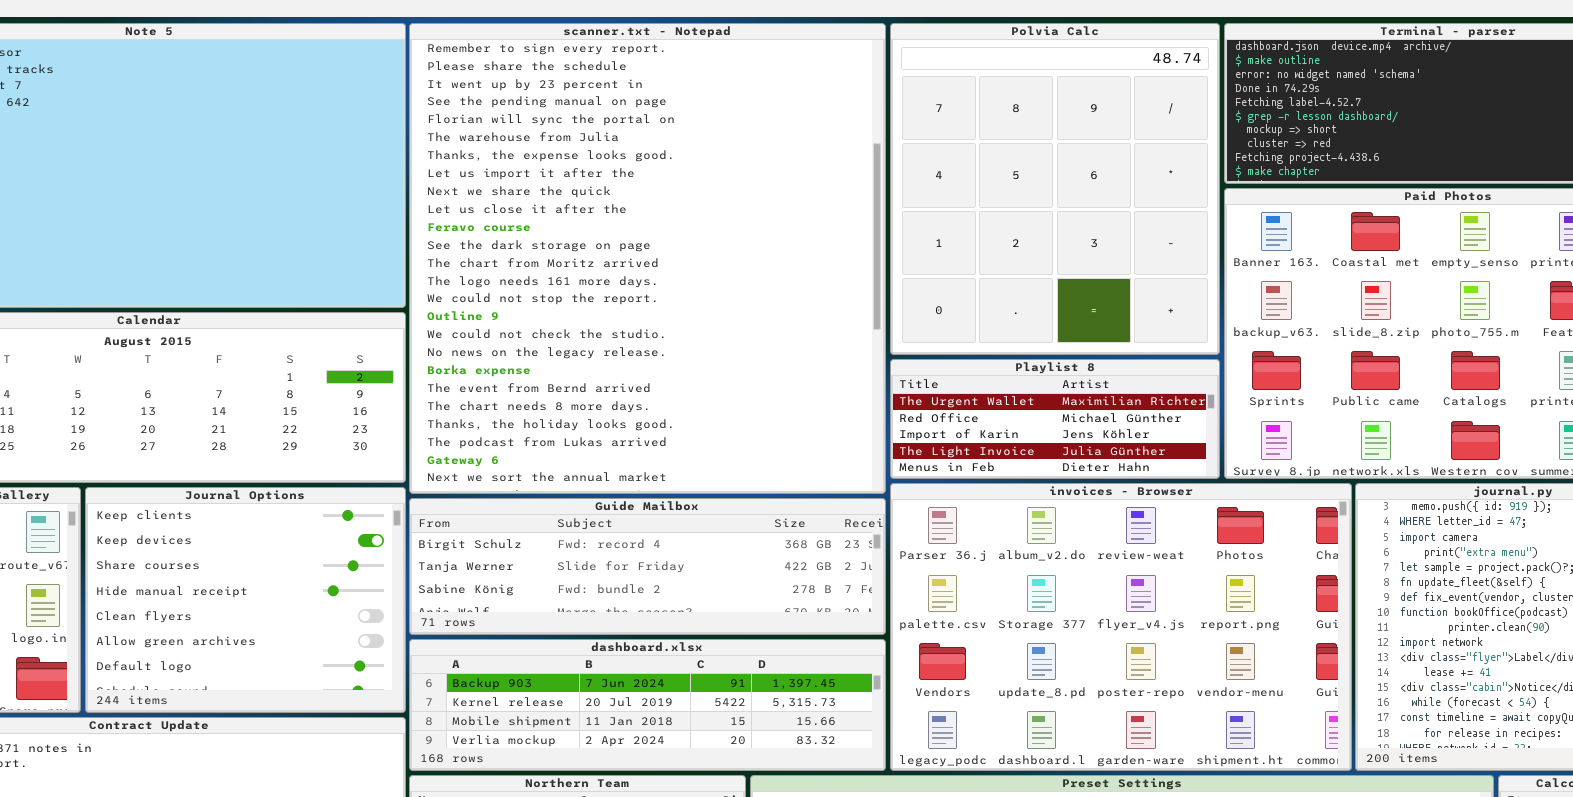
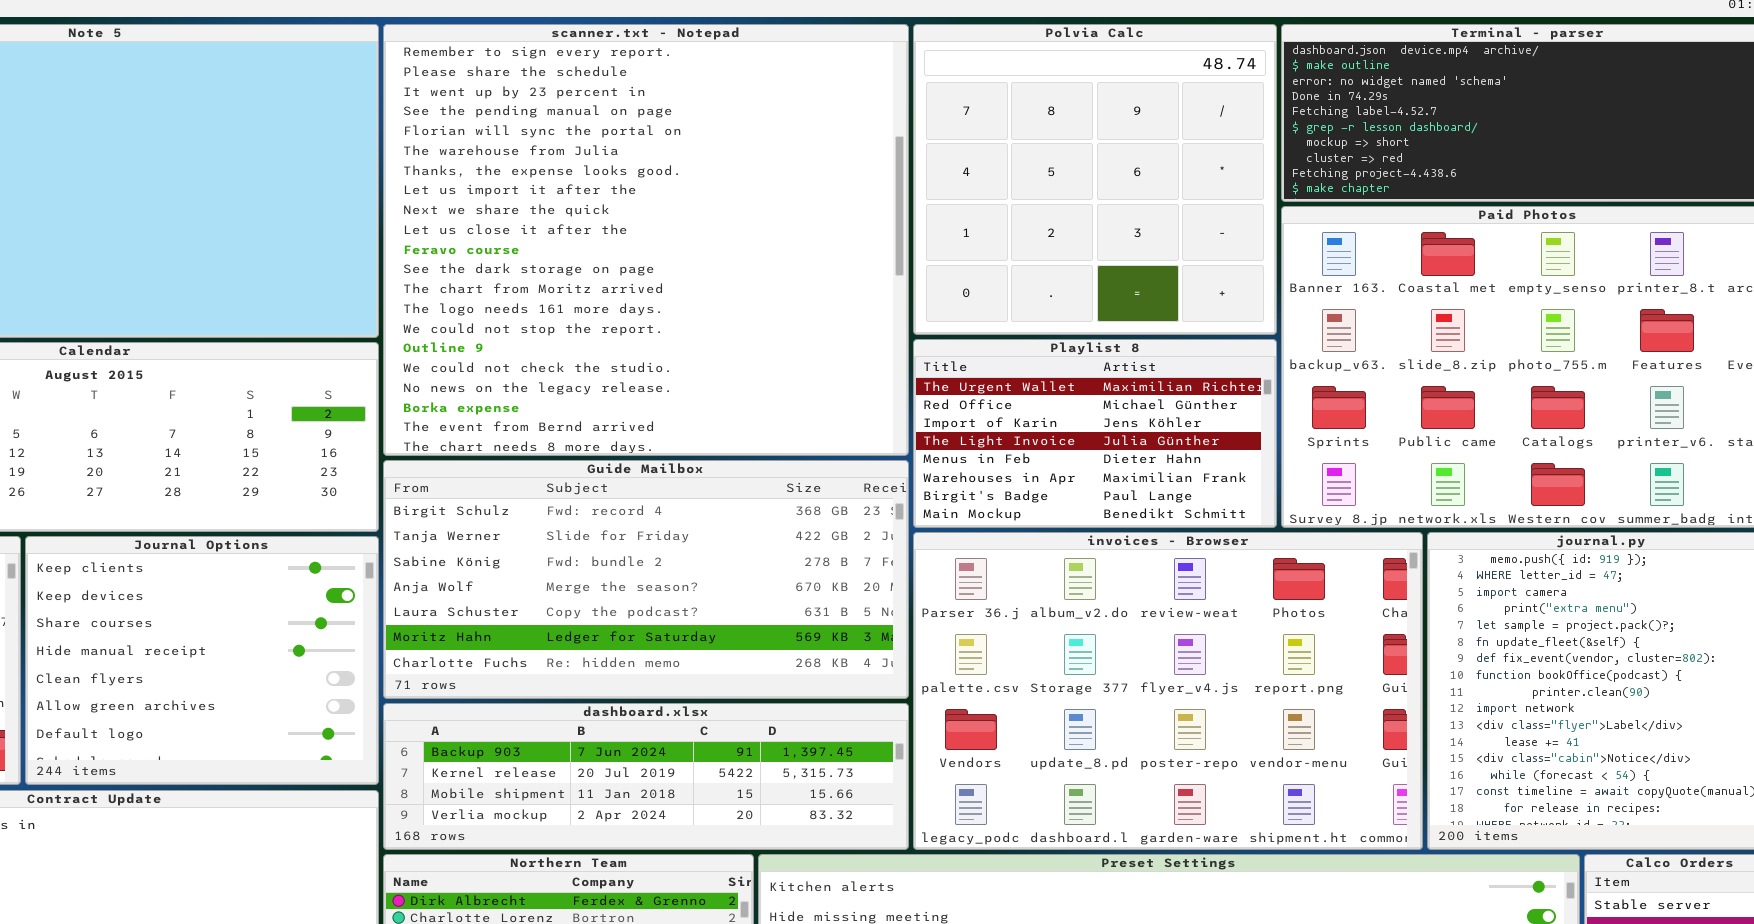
scanner.txt - Notepad: [409,23,886,494] -> [383,24,909,456], resized
Polvia Calc: [890,23,1220,355] -> [913,24,1277,335], resized
Playlist 8: [890,359,1220,479] -> [913,339,1277,528], resized
Guide Mailbox: [409,498,886,635] -> [383,460,909,699], resized

